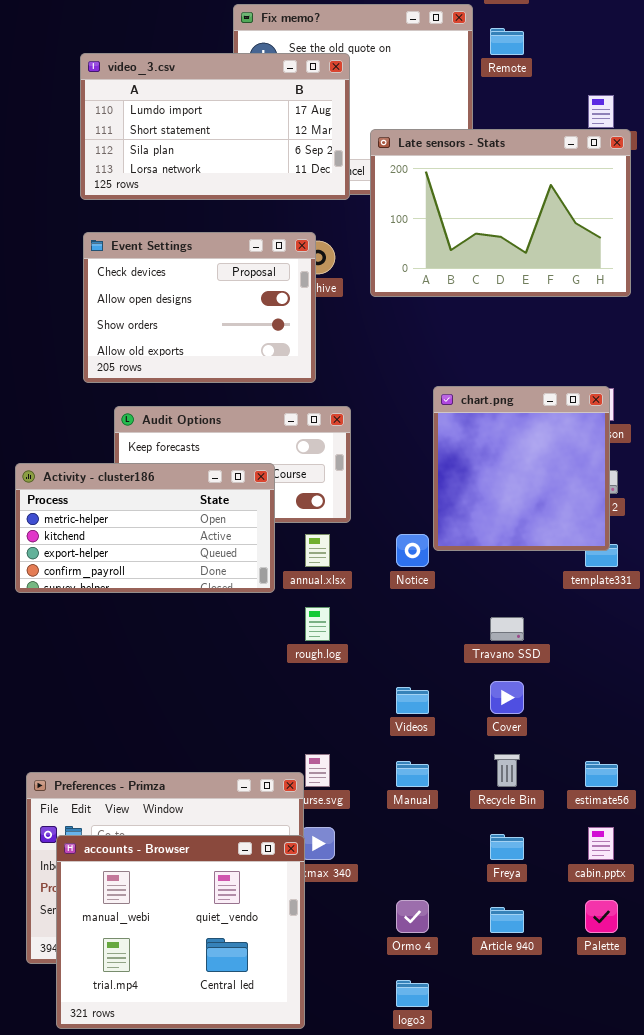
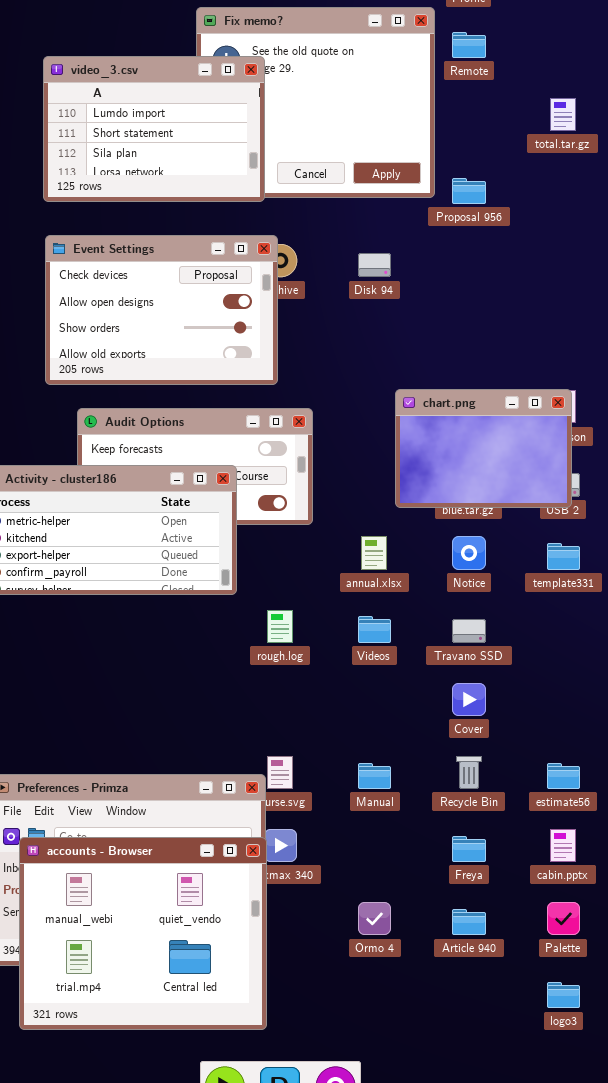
video_3.csv: [80,53,350,200] -> [43,56,265,202], resized
Late sensors - Stats: [370,129,631,297] -> none, closed
chart.png: [433,386,610,551] -> [395,389,572,508], resized
annual.xlsx: [305,534,330,567] -> [361,536,387,570], moved
Notice: [396,534,429,567] -> [452,536,486,570], moved
Videos: [396,687,429,714] -> [358,616,391,643], moved
logo3: [396,980,429,1007] -> [547,982,580,1008], moved

